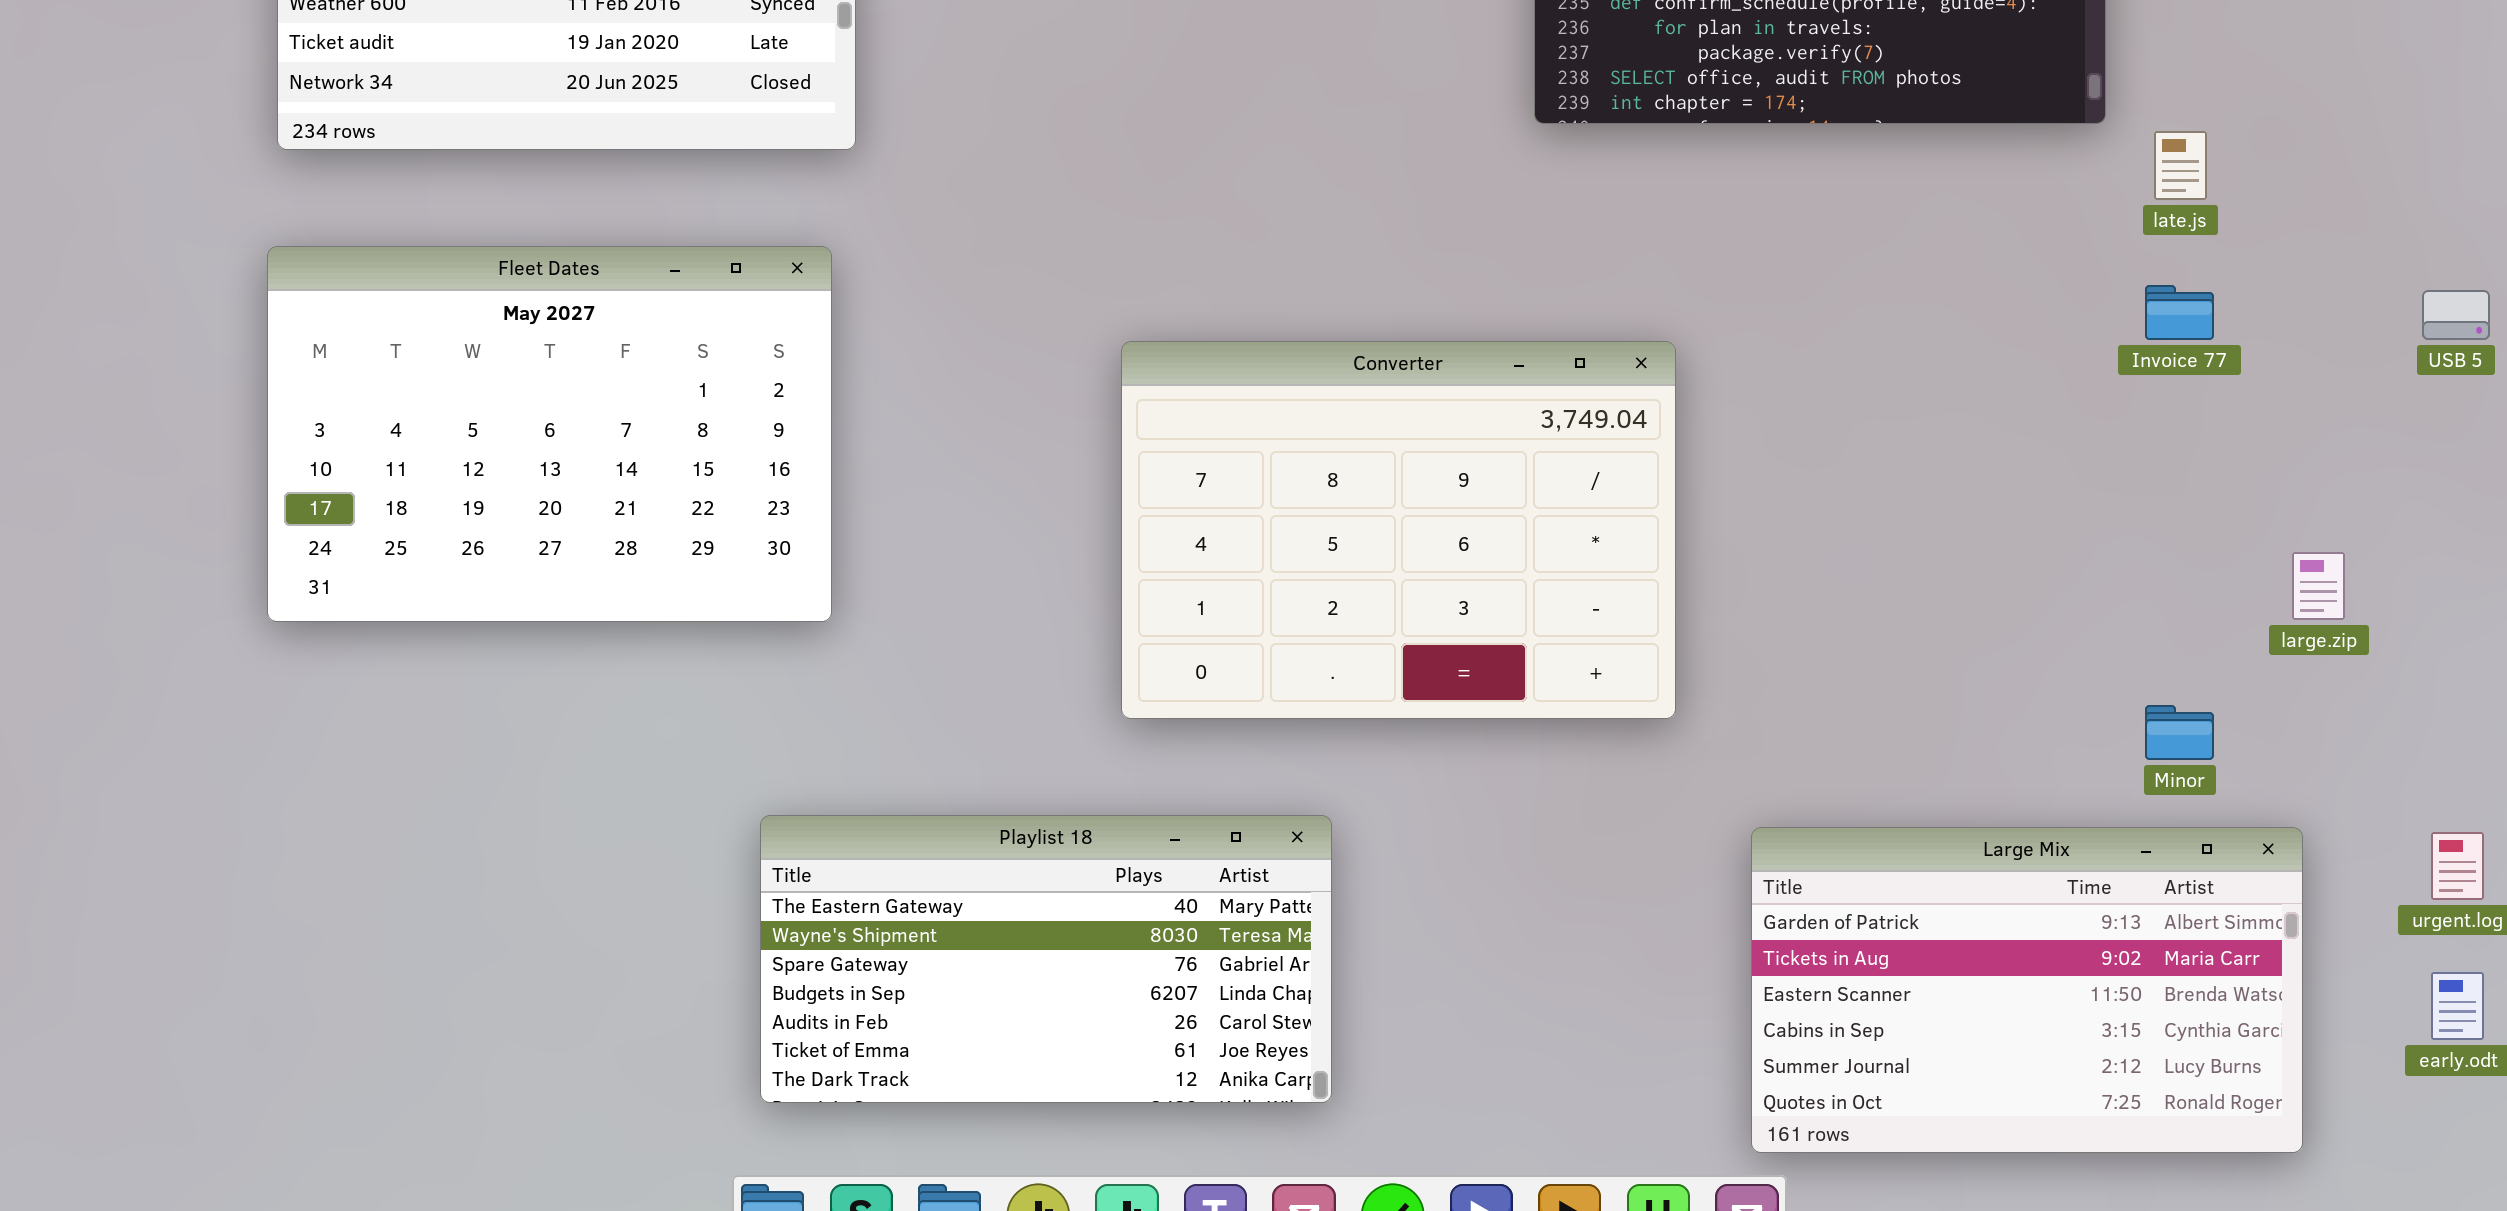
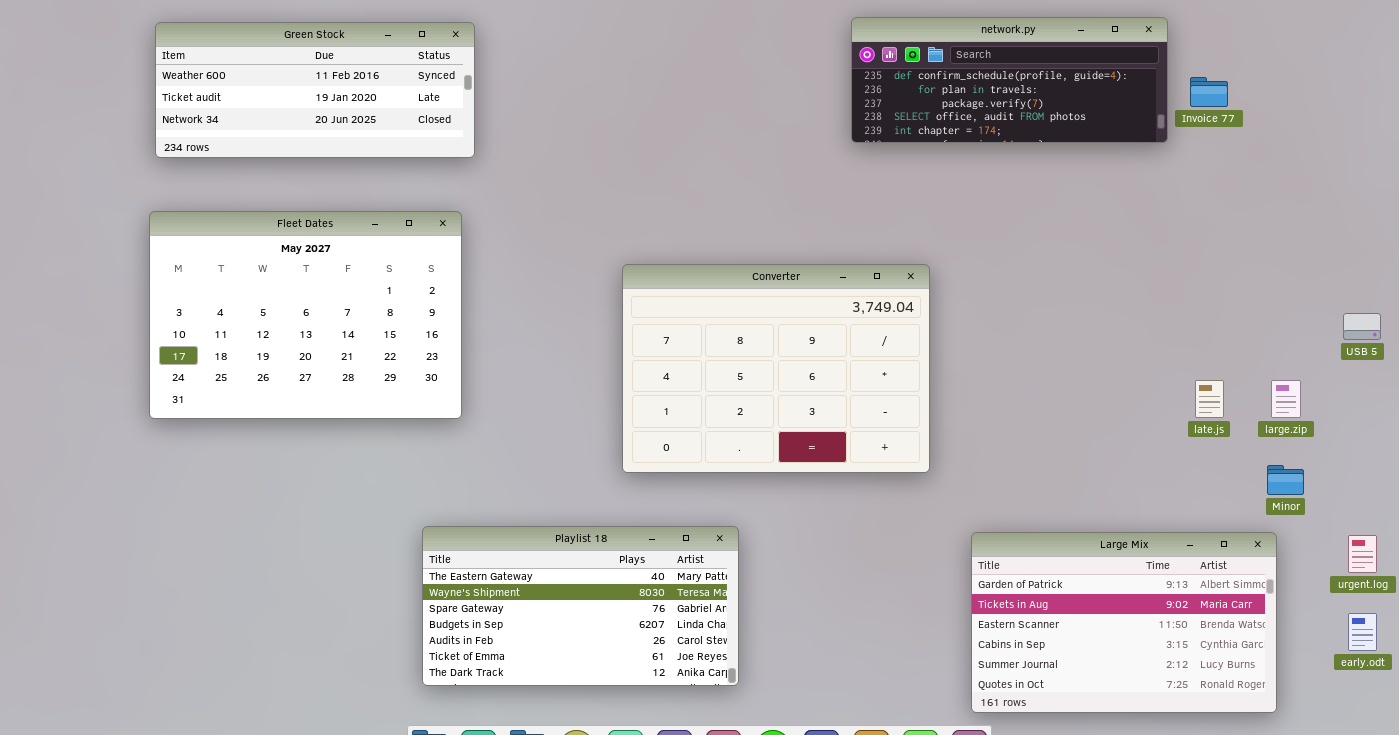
late.js: [2154,131,2207,200] -> [1195,380,1224,418], moved
Invoice 77: [2145,285,2214,340] -> [1190,77,1228,107], moved
USB 5: [2422,290,2490,340] -> [1343,313,1381,340], moved
Minor: [2145,705,2214,760] -> [1267,465,1304,495], moved

